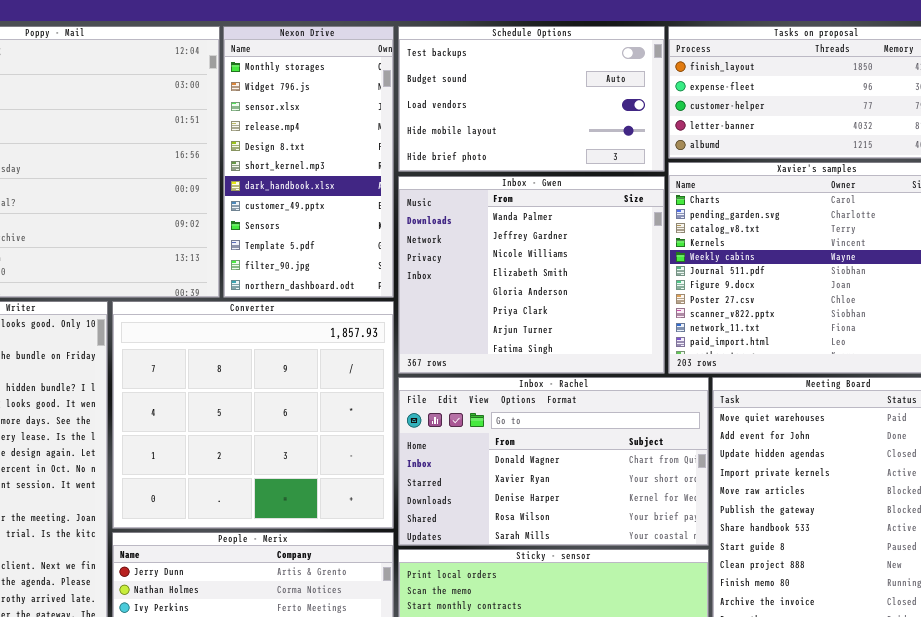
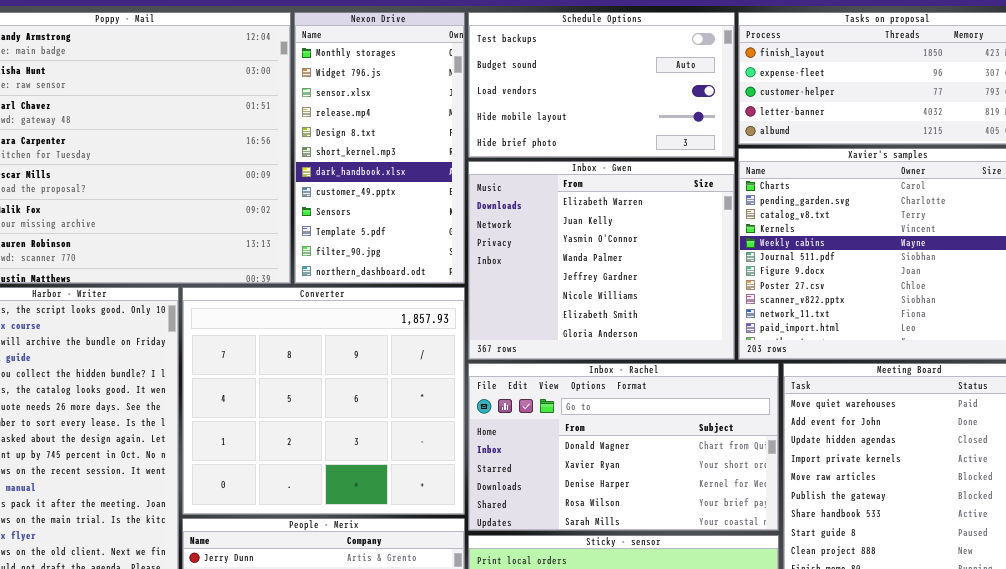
Inbox - Gwen: [398,176,665,374] -> [468,161,735,360], scrolled up 3 rows

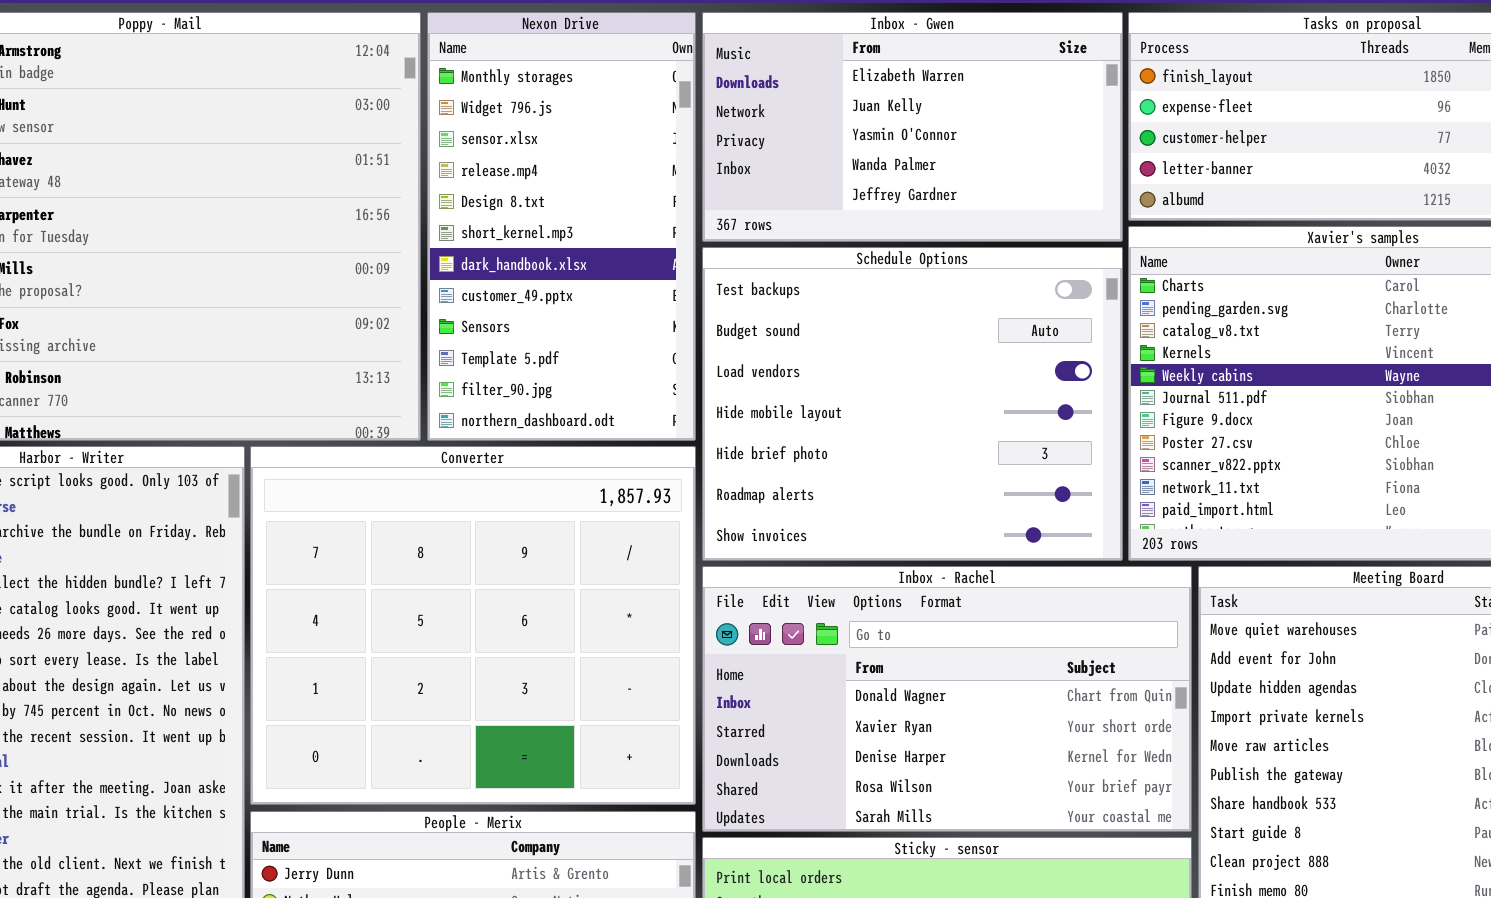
Schedule Options: [468,12,735,158] -> [702,247,1123,561], moved, resized
Inbox - Gwen: [468,161,735,360] -> [702,12,1123,242], moved, resized

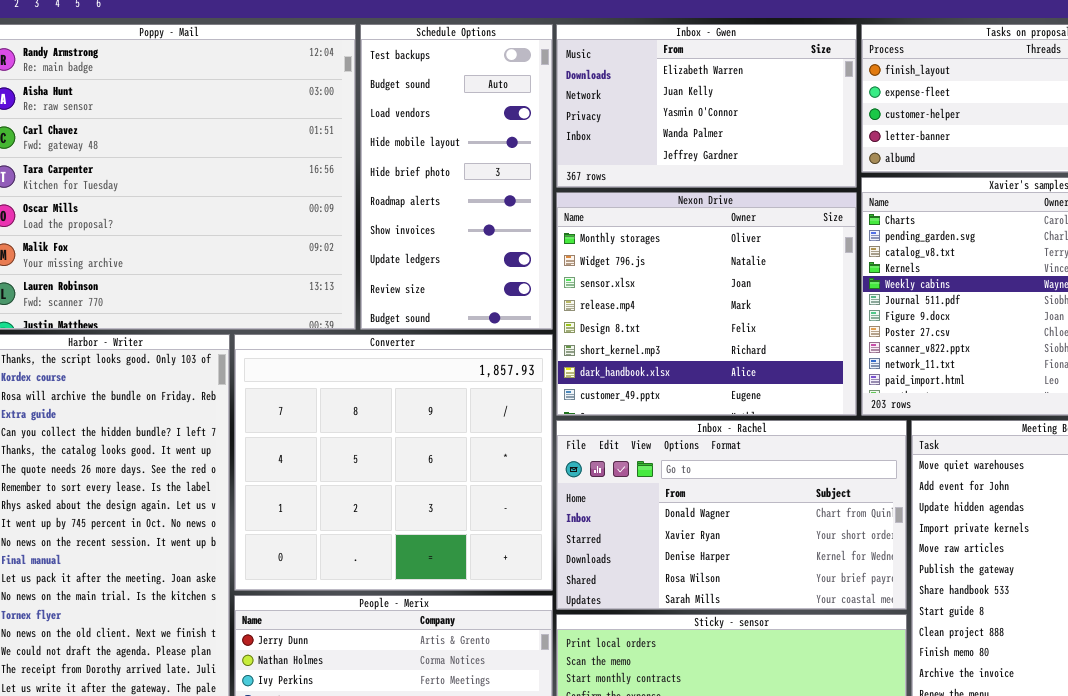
Nexon Drive: [427,12,696,441] -> [556,192,857,416], moved, resized
Schedule Options: [702,247,1123,561] -> [360,24,553,330], moved, resized

